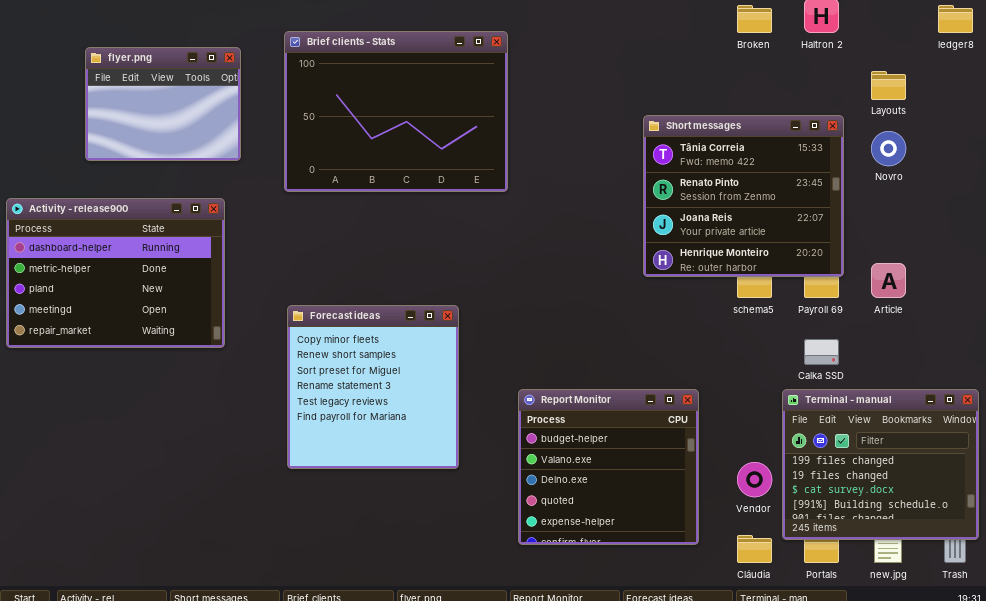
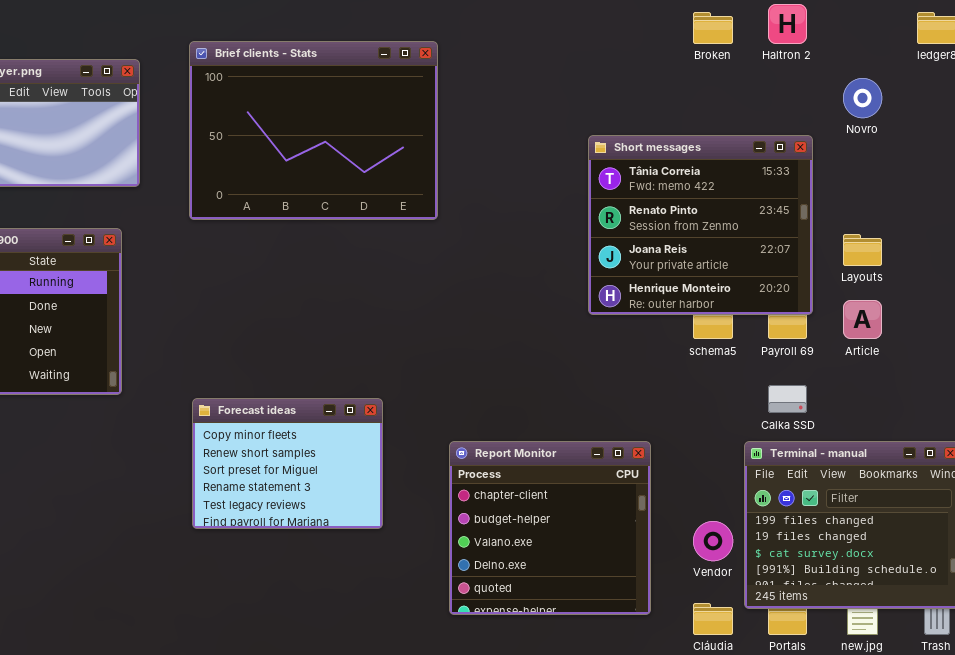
Layouts: [871,71,906,100] -> [843,234,882,266], moved
Novro: [871,131,906,166] -> [843,78,882,118], moved
Forecast ideas: [287,305,459,469] -> [192,398,383,529], resized
Report Monitor: [518,389,699,545] -> [449,441,651,615], scrolled up 1 row

